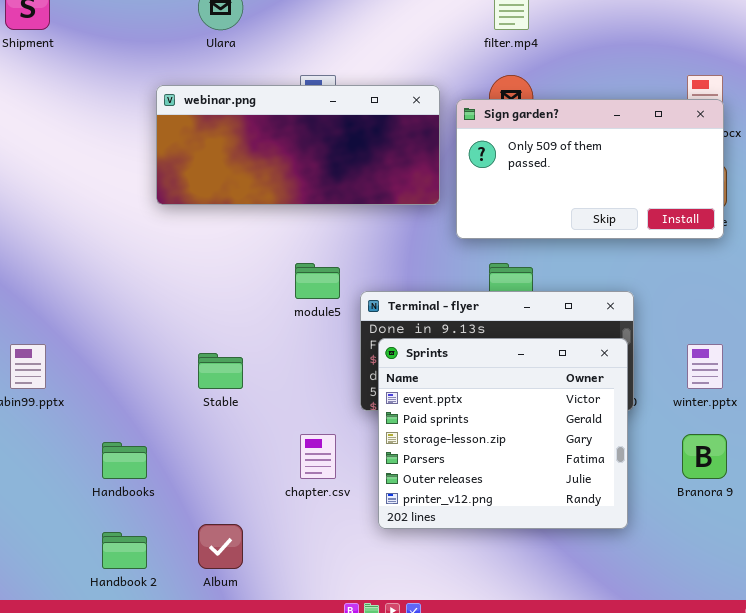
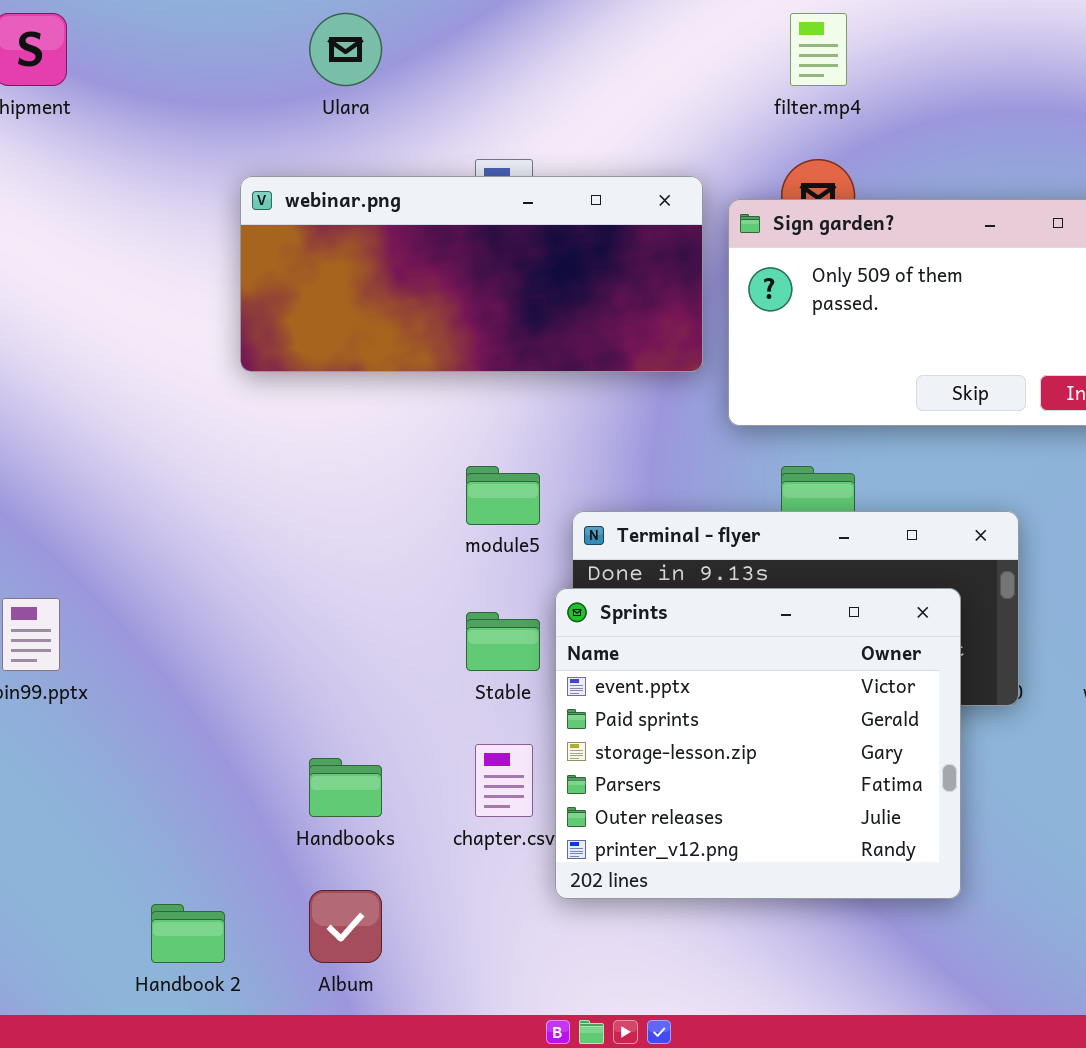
Sprints: [378,338,628,529] -> [555,588,961,899], moved
Stable: [198,353,243,389] -> [466,612,540,671], moved
Handbooks: [102,442,147,479] -> [309,758,382,817], moved

